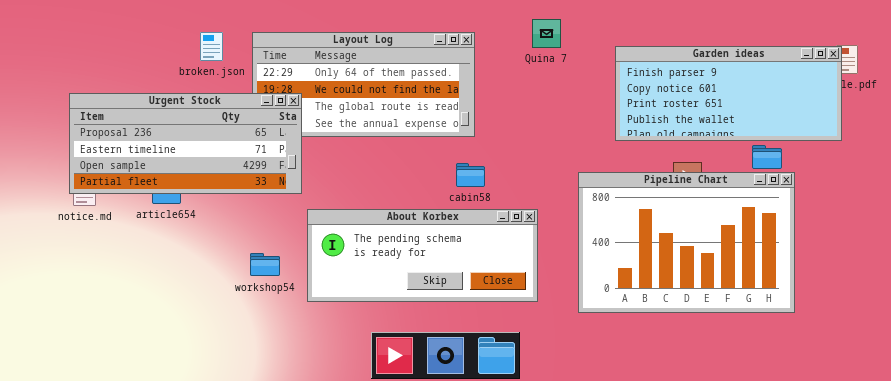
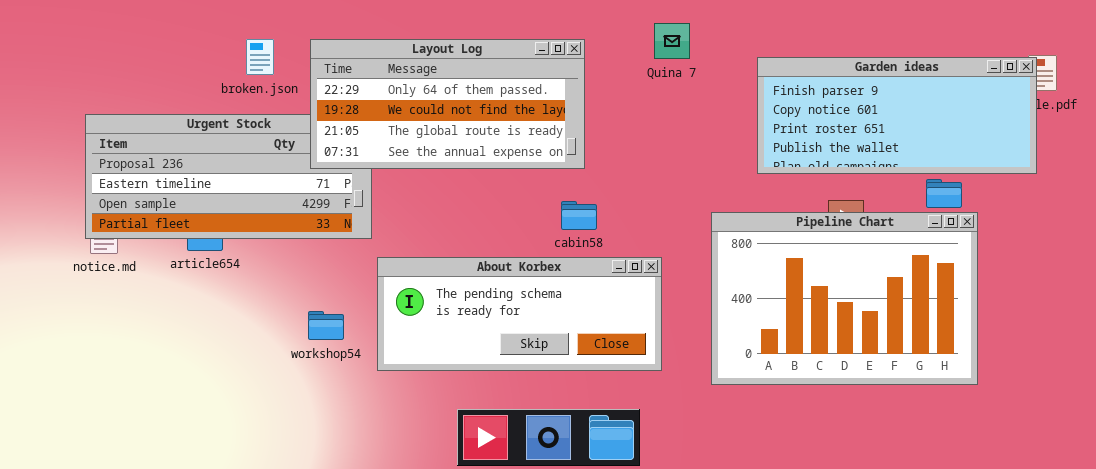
Layout Log: [252,32,475,137] -> [310,39,585,169], raised

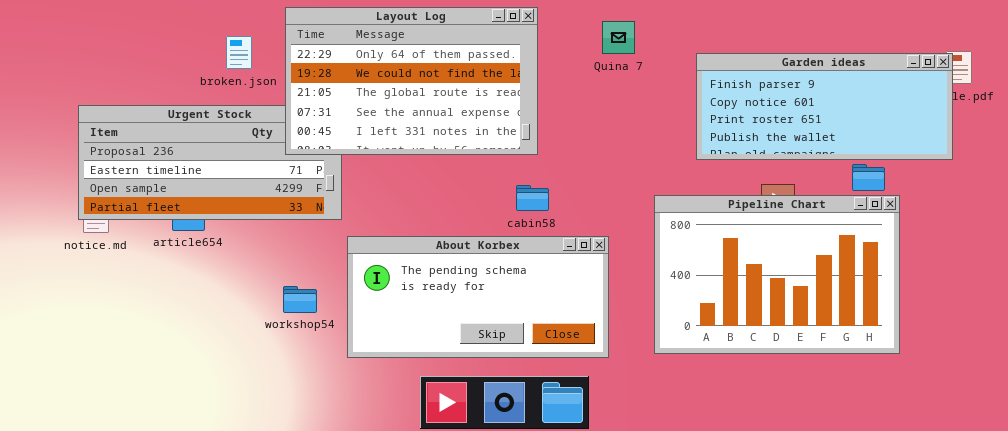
Layout Log: [310,39,585,169] -> [285,7,538,155], resized
About Korbex: [377,257,662,371] -> [347,236,609,358], resized

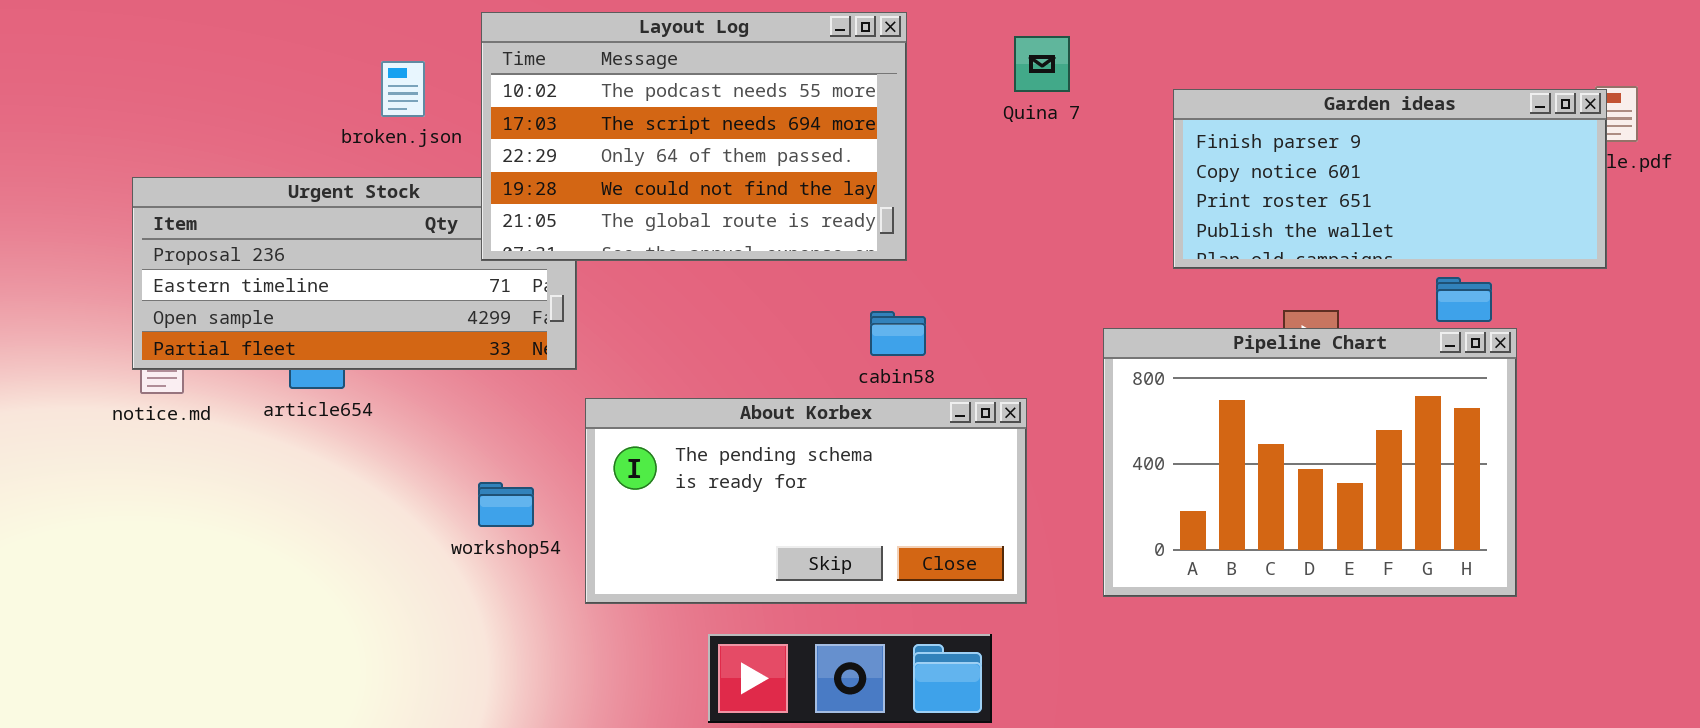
Layout Log: [285,7,538,155] -> [481,12,907,261], scrolled up 2 rows

